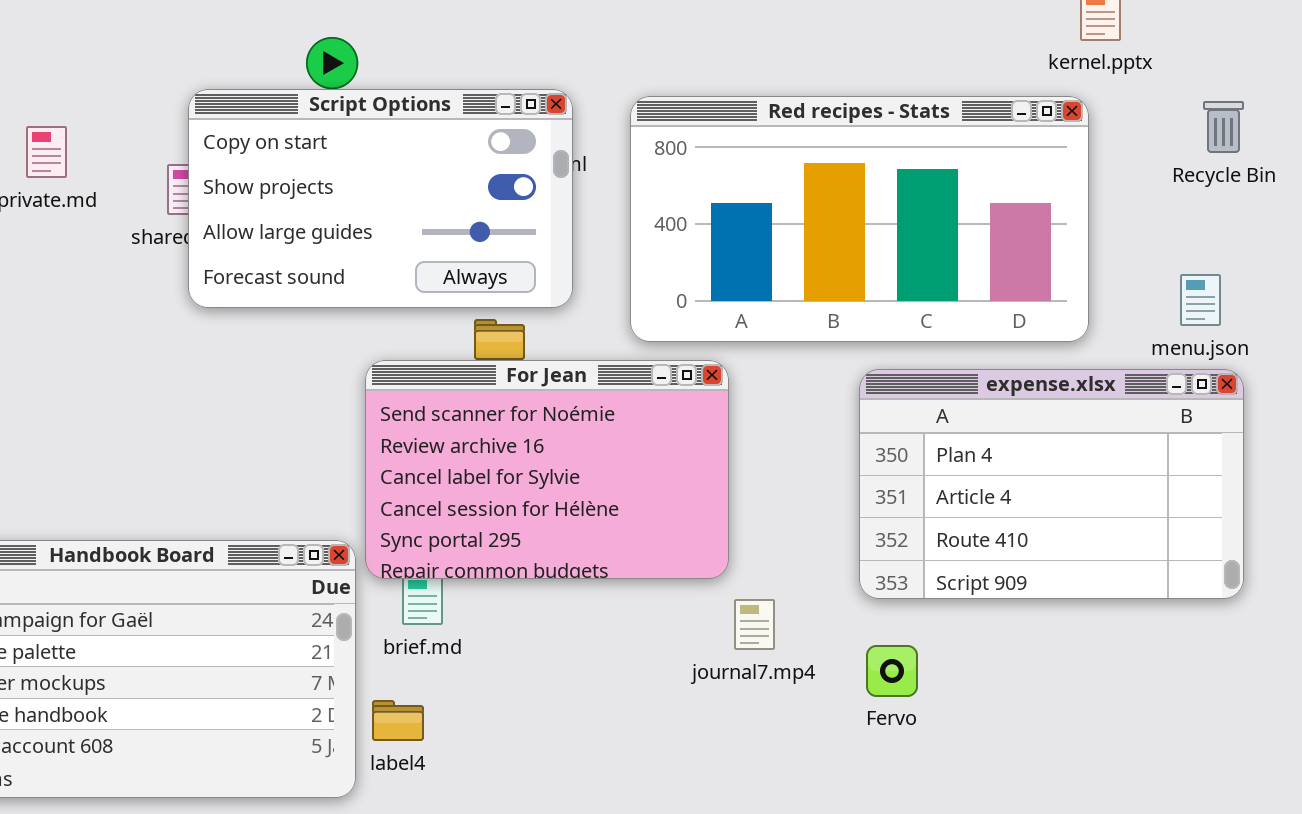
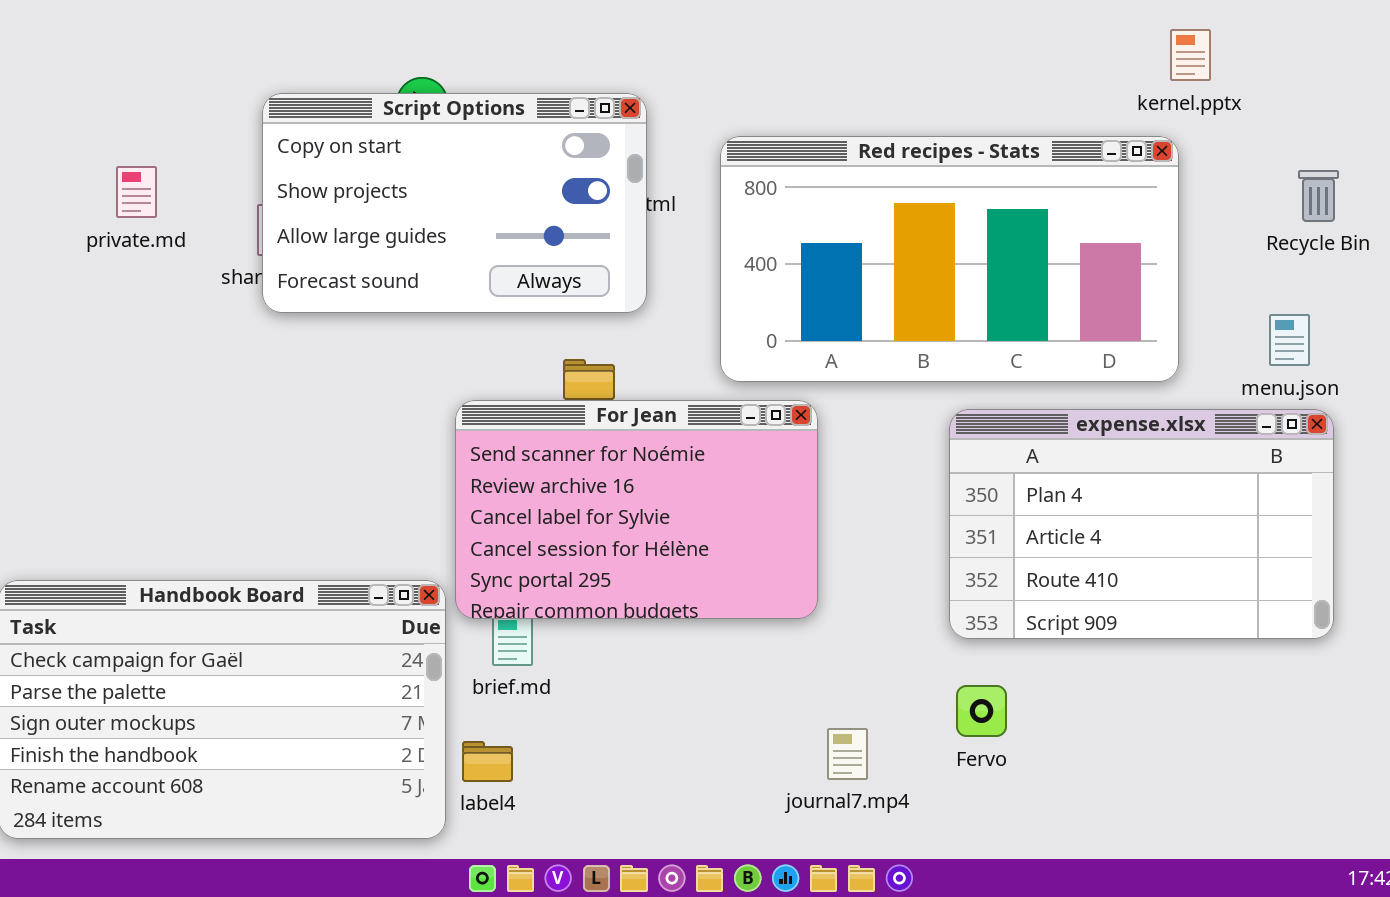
Script Options: [188,89,573,308] -> [262,93,647,313], moved
Recycle Bin: [1203,101,1244,153] -> [1298,170,1339,222], moved
journal7.mp4: [734,599,775,650] -> [827,728,868,780], moved

